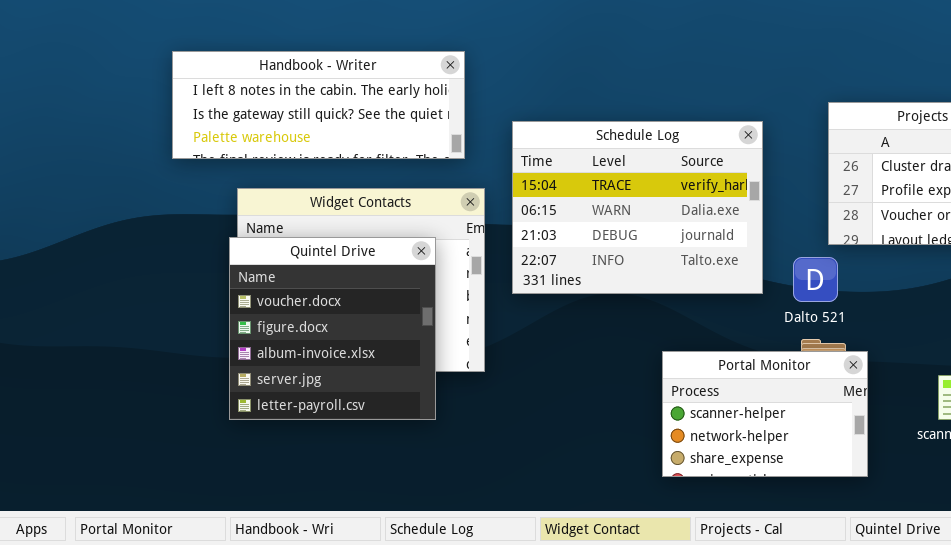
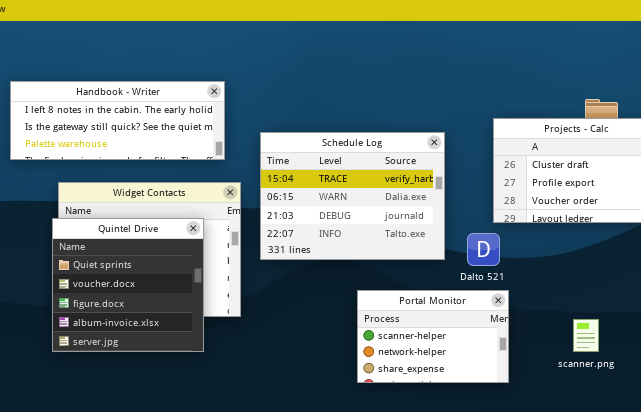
Quintel Drive: [229,237,436,420] -> [52,218,204,352], scrolled up 1 row
Portal Monitor: [662,351,868,477] -> [357,290,509,383], moved

